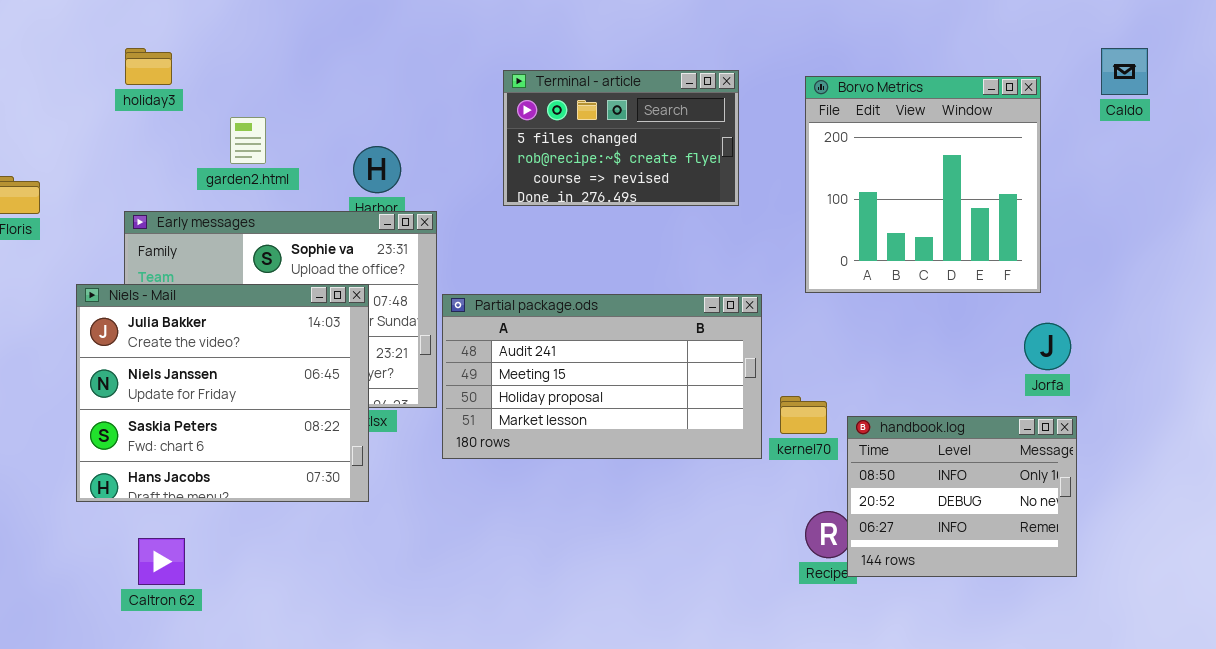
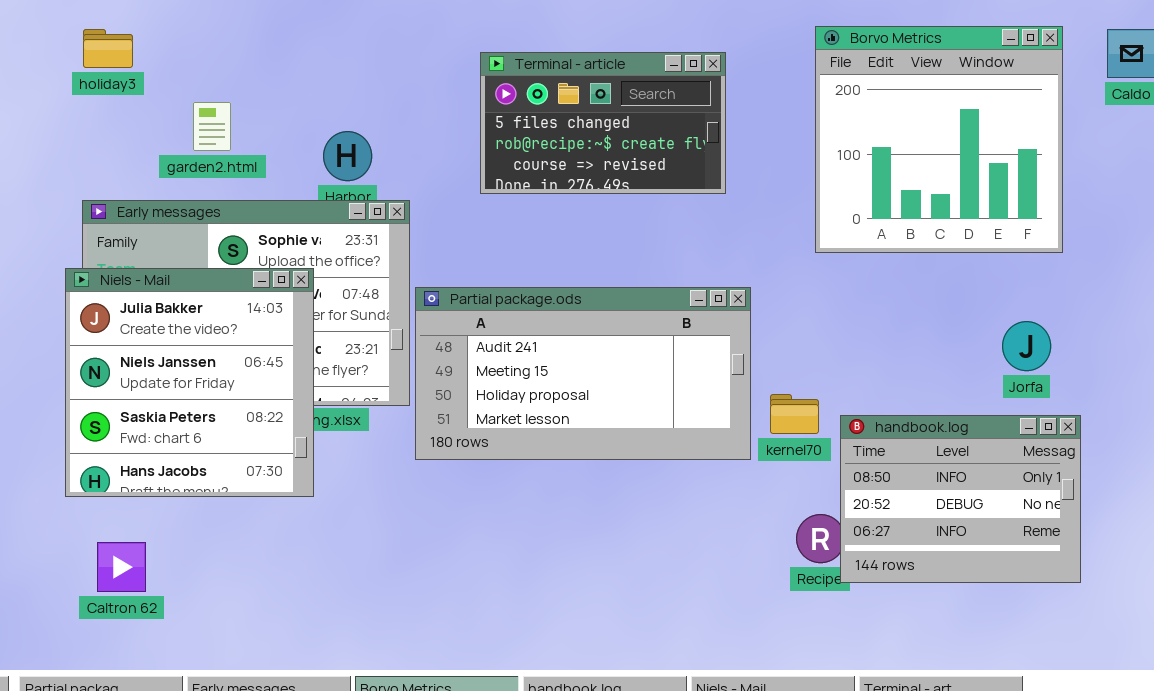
Borvo Metrics: [805,76,1041,293] -> [815,26,1063,253], moved
Niels - Mail: [76,284,369,502] -> [65,268,314,497], moved, resized
Jorfa: [1024,323,1071,370] -> [1002,321,1051,371], moved

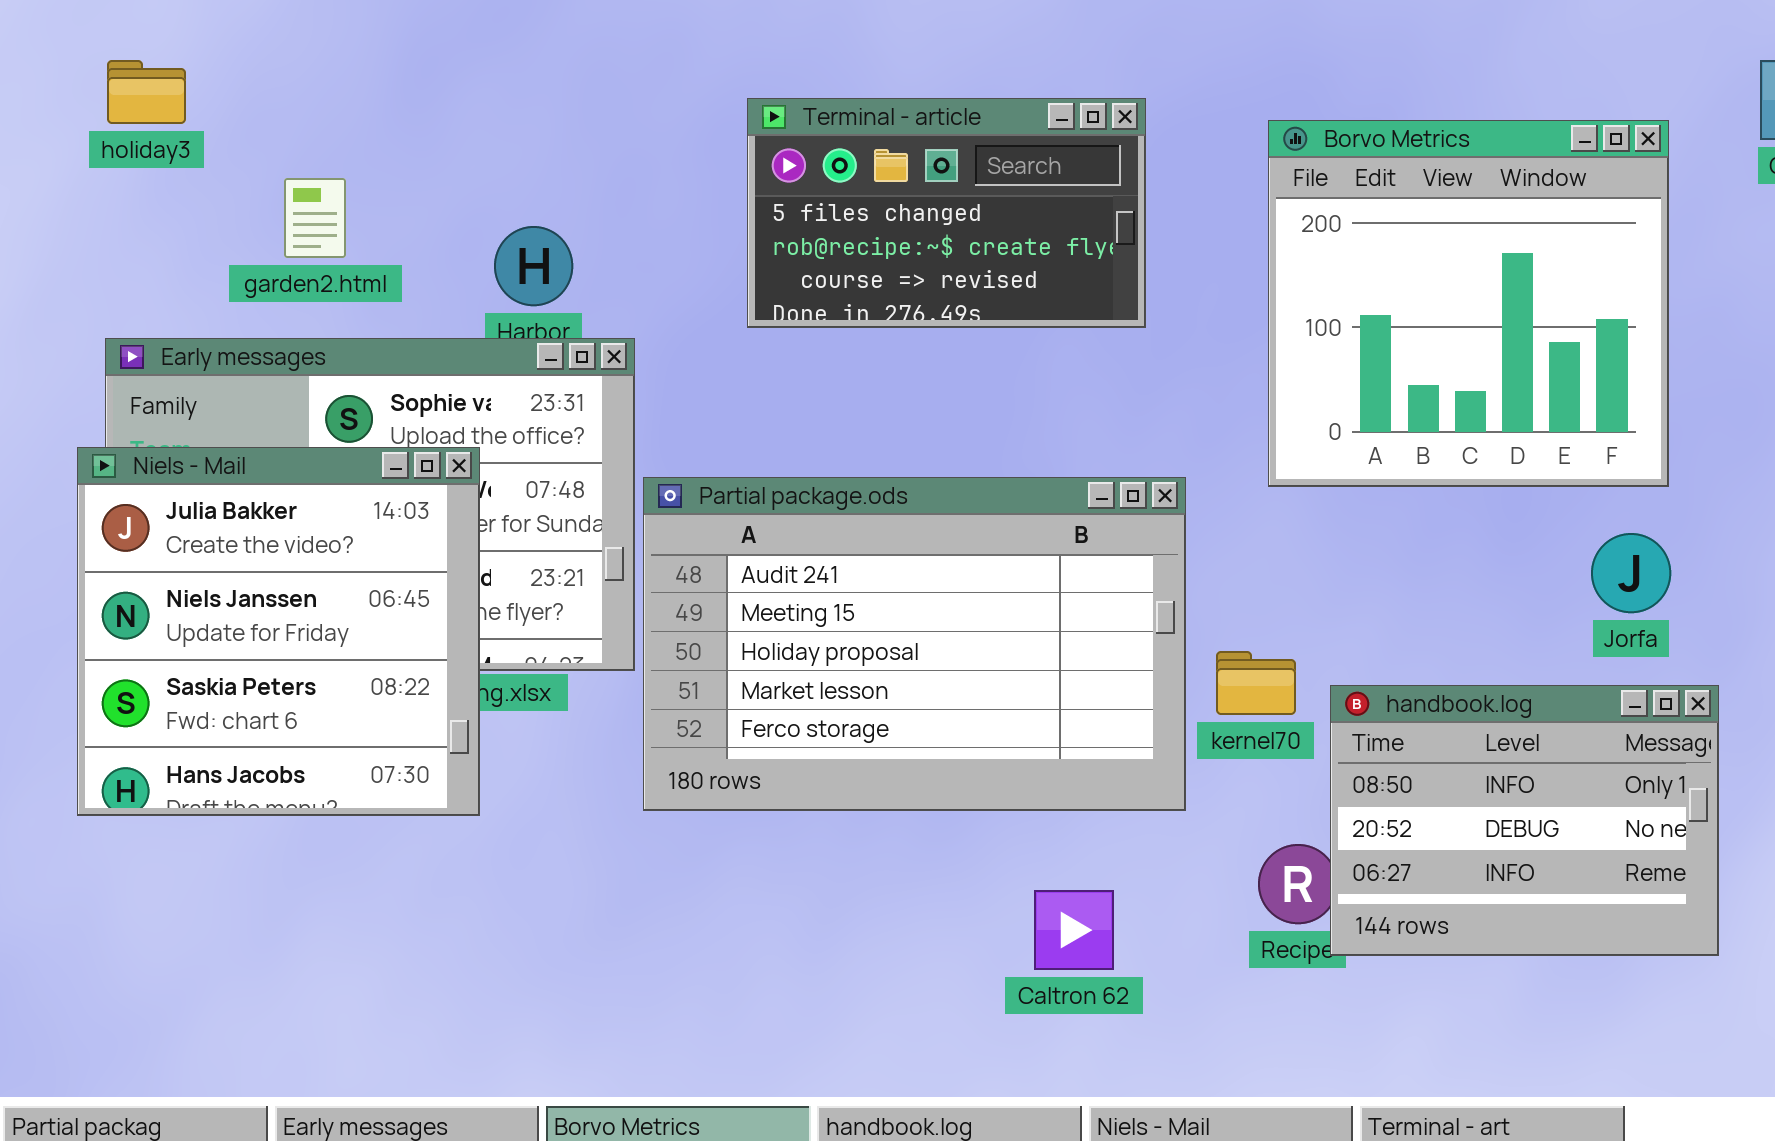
Borvo Metrics: [815,26,1063,253] -> [1268,120,1669,487], moved
Partial package.ods: [415,287,751,460] -> [643,477,1186,811], resized
Caltron 62: [97,542,146,592] -> [1034,890,1114,970], moved

